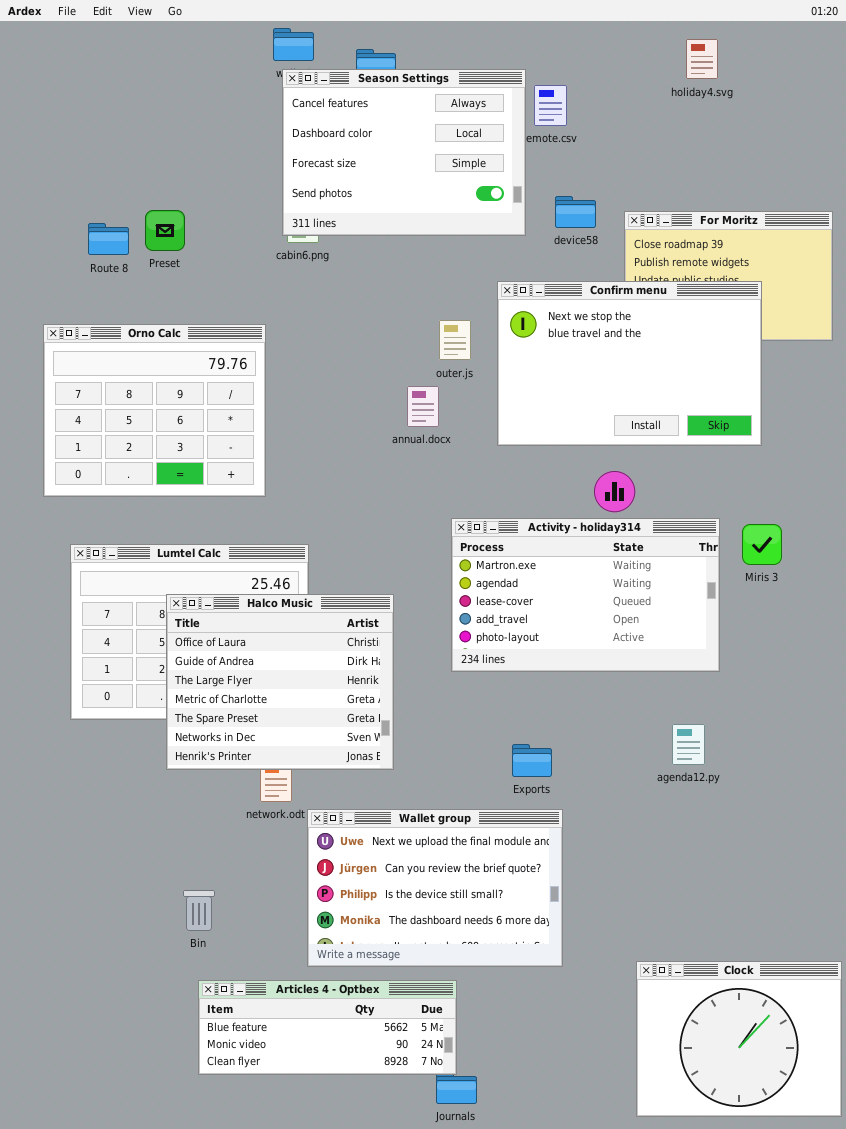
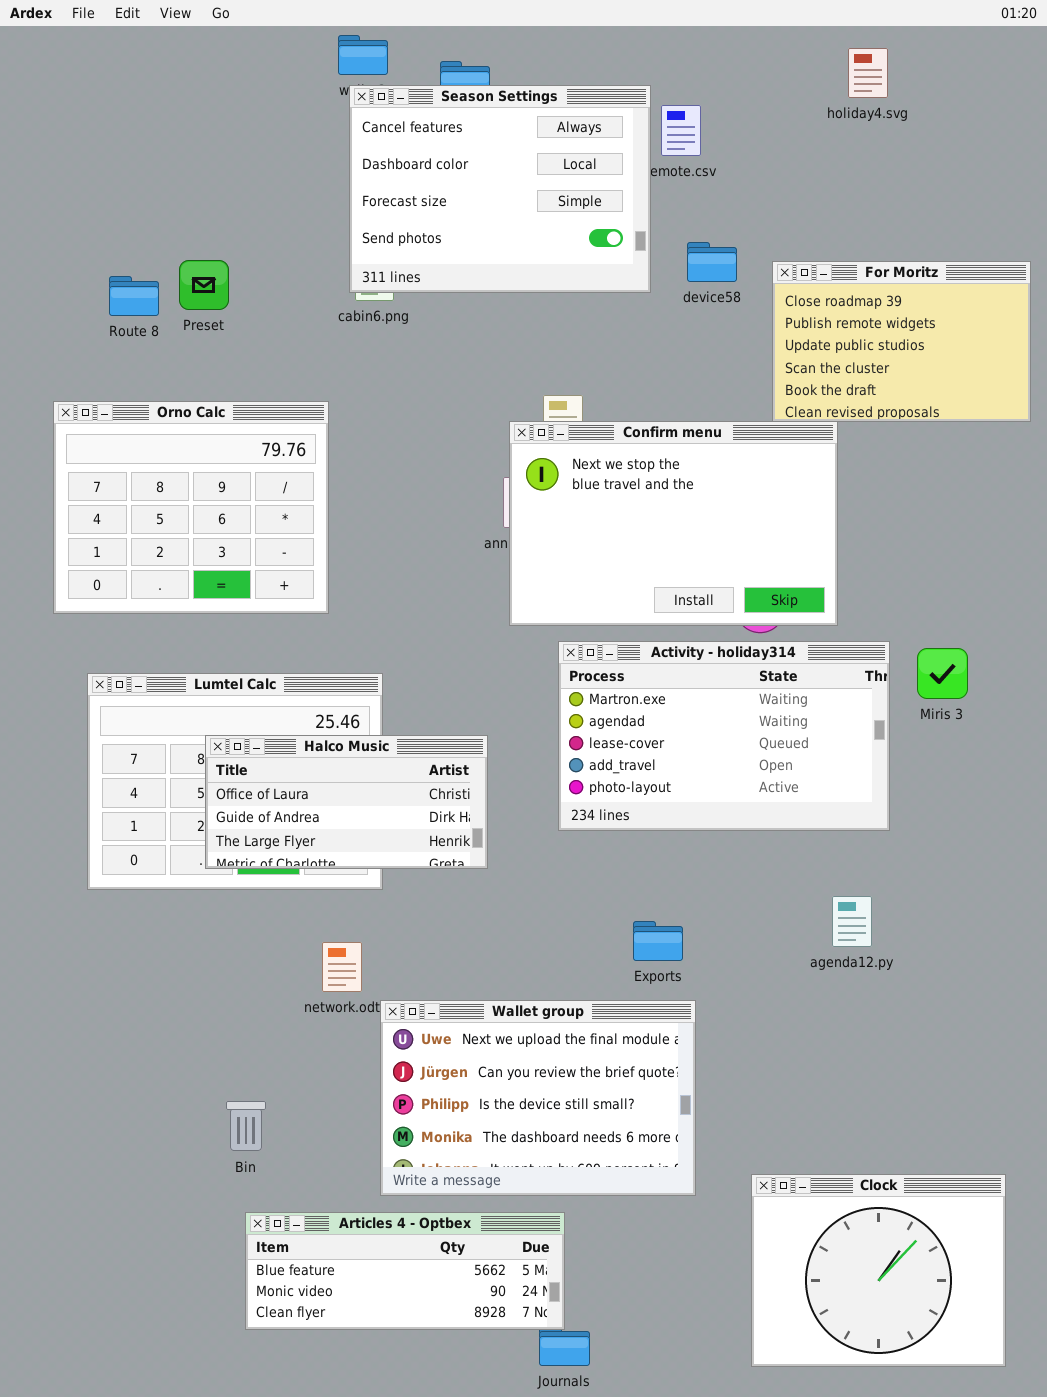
Confirm menu: [497,281,762,446] -> [509,421,838,626], moved
Halco Music: [166,594,394,770] -> [205,735,488,869], resized
Clock: [636,961,842,1117] -> [751,1174,1006,1367], moved

